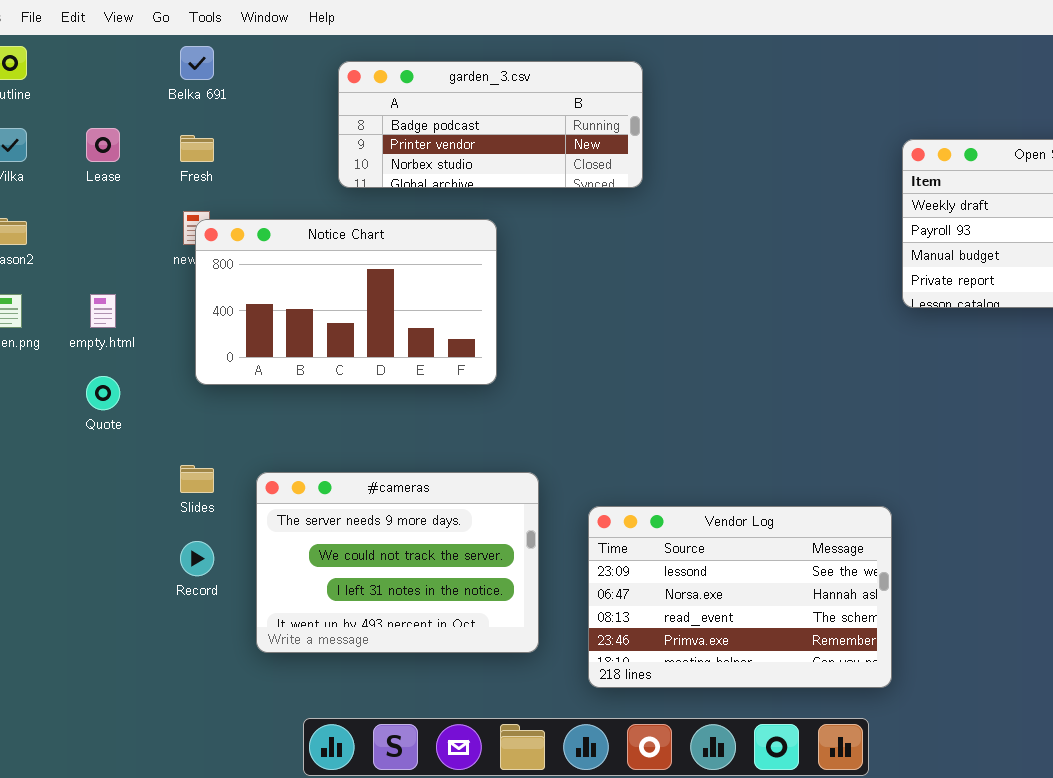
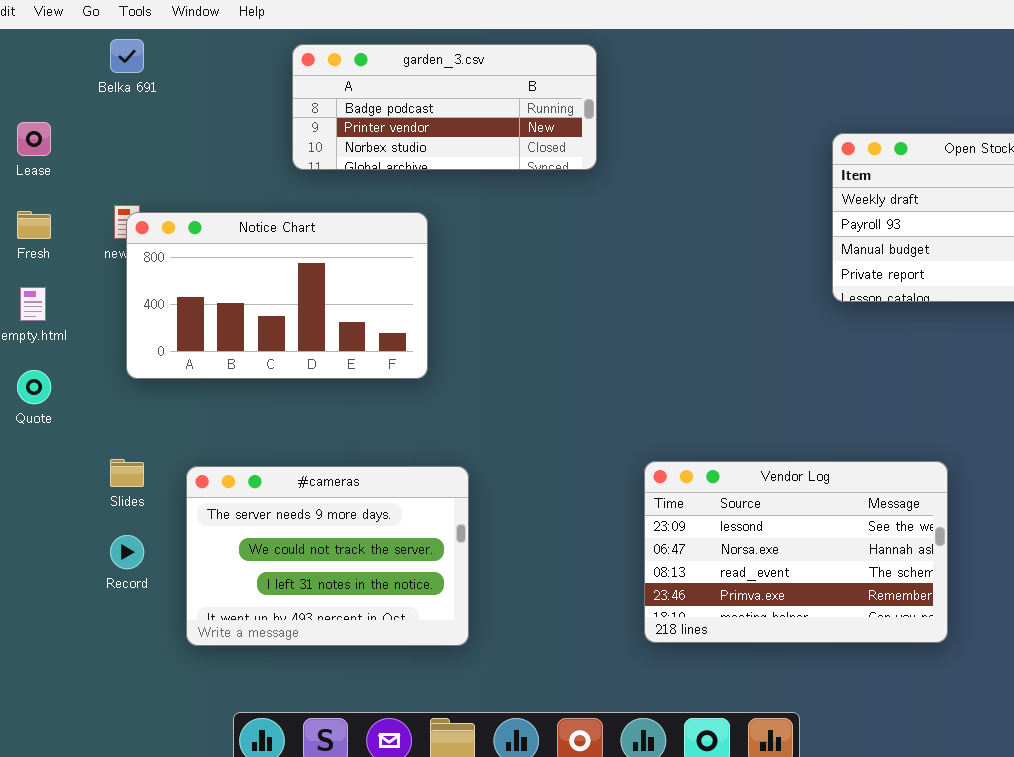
garden_3.csv: [338,61,643,188] -> [292,44,597,170], moved
Fresh: [180,135,214,162] -> [17,211,51,239], moved
Vendor Log: [588,506,892,688] -> [644,461,948,643], moved

